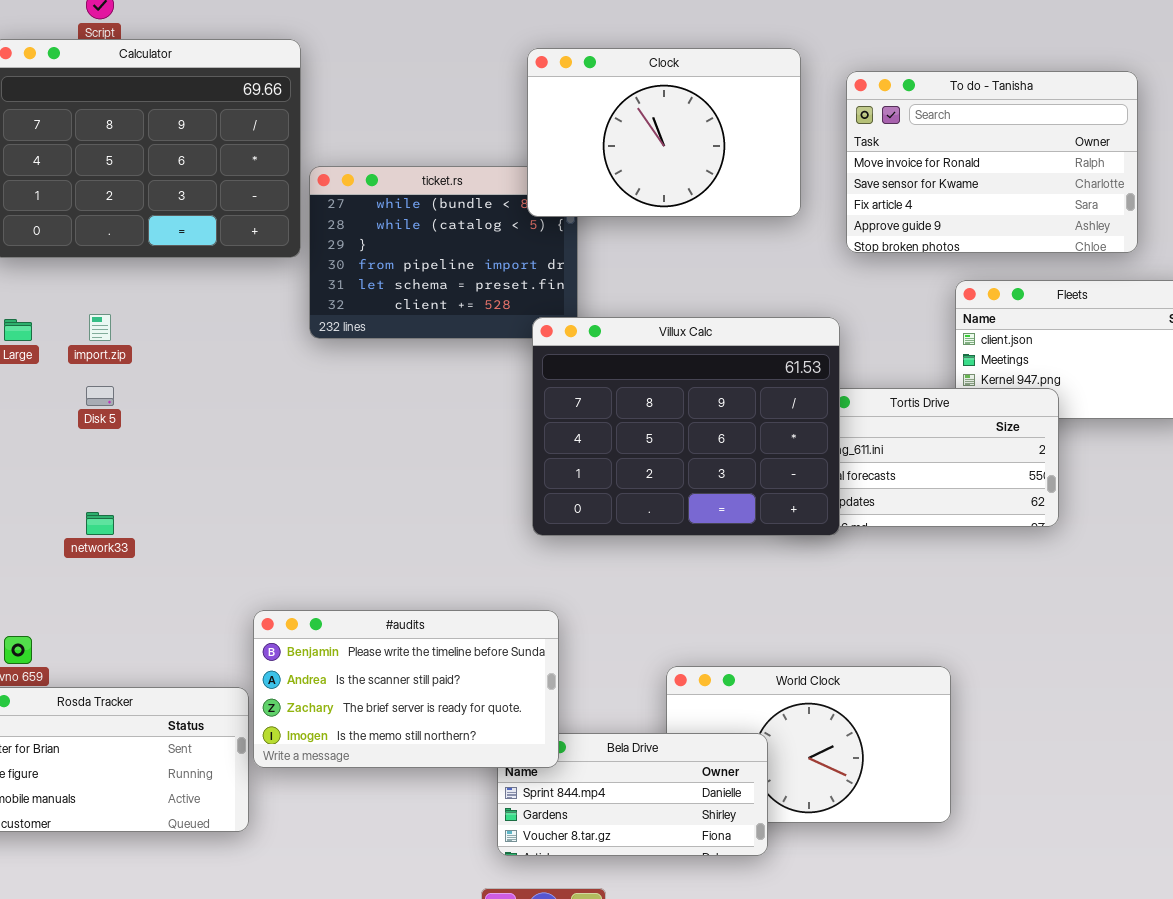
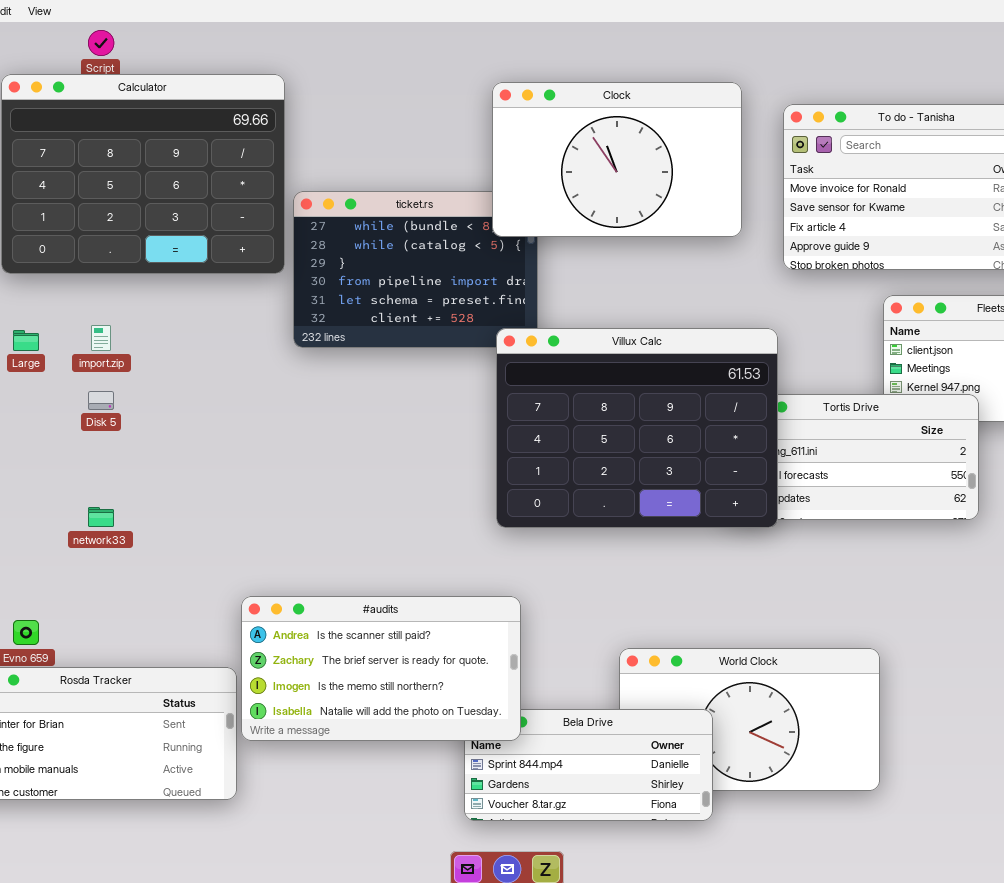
#audits: [253,610,559,768] -> [241,596,521,741], scrolled down 1 row

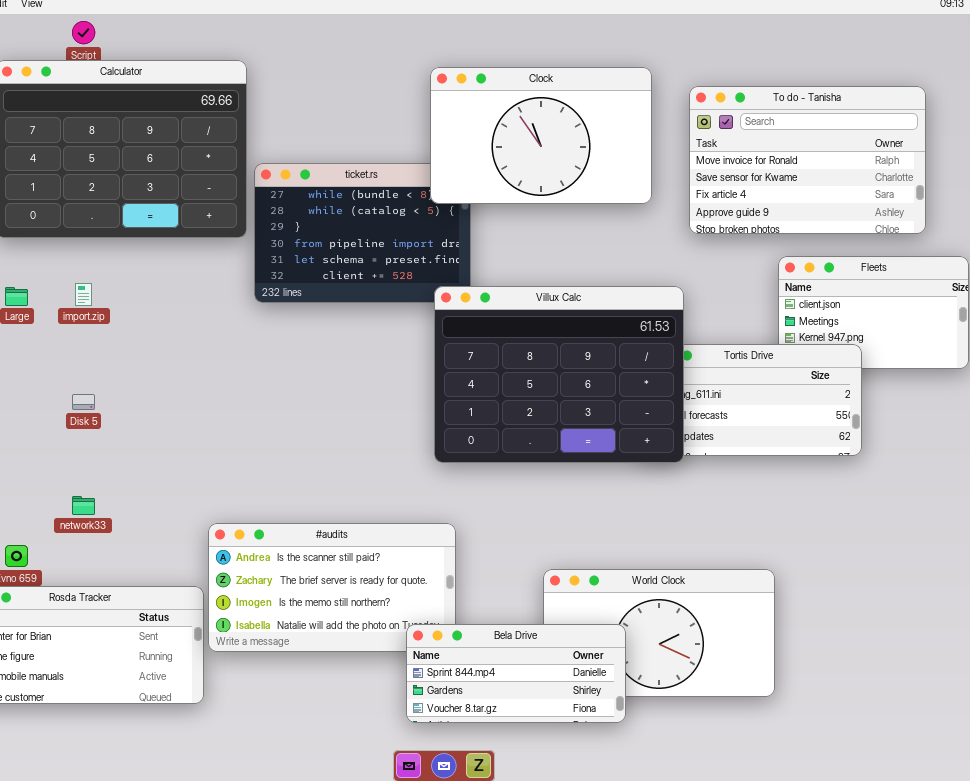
Disk 5: [88,391,114,410] -> [72,394,95,410], moved
network33: [88,507,114,527] -> [72,496,95,515], moved
Bela Drive: [464,709,713,821] -> [406,624,626,723], raised

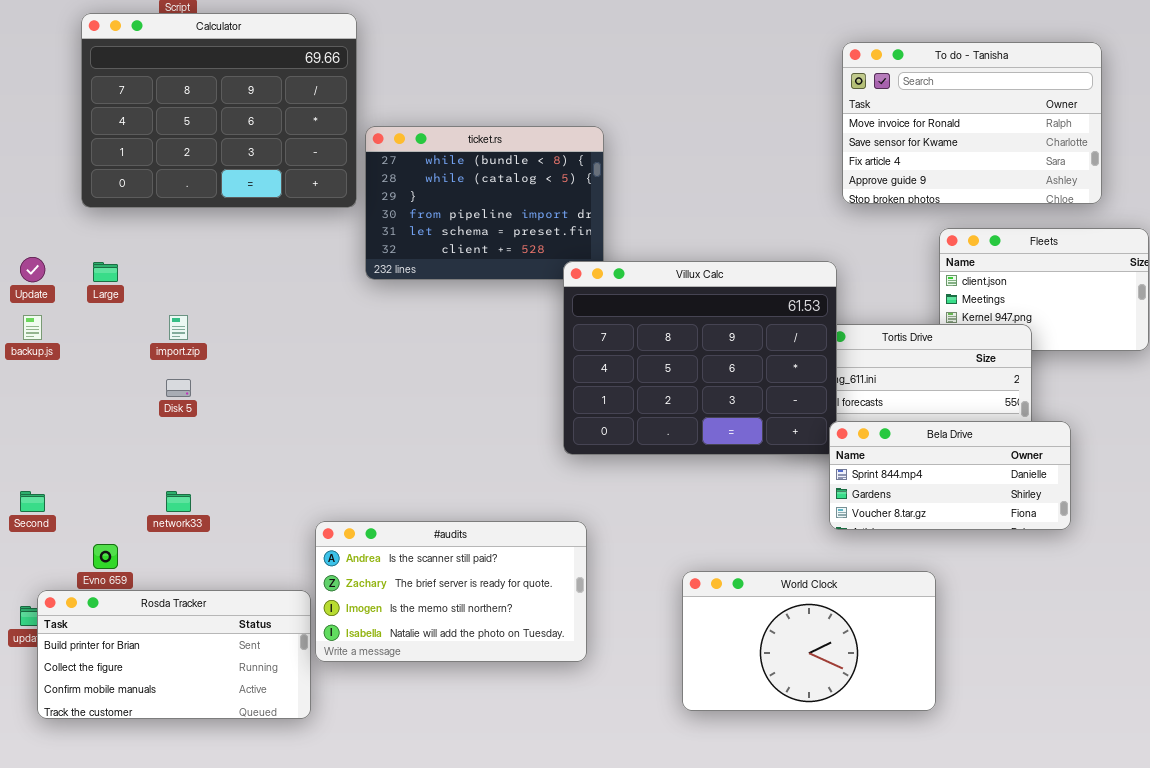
Clock: [430,67,652,204] -> none, closed
import.zip: [75,283,92,306] -> [169,315,188,340], moved
Bela Drive: [406,624,626,723] -> [829,421,1071,530], moved

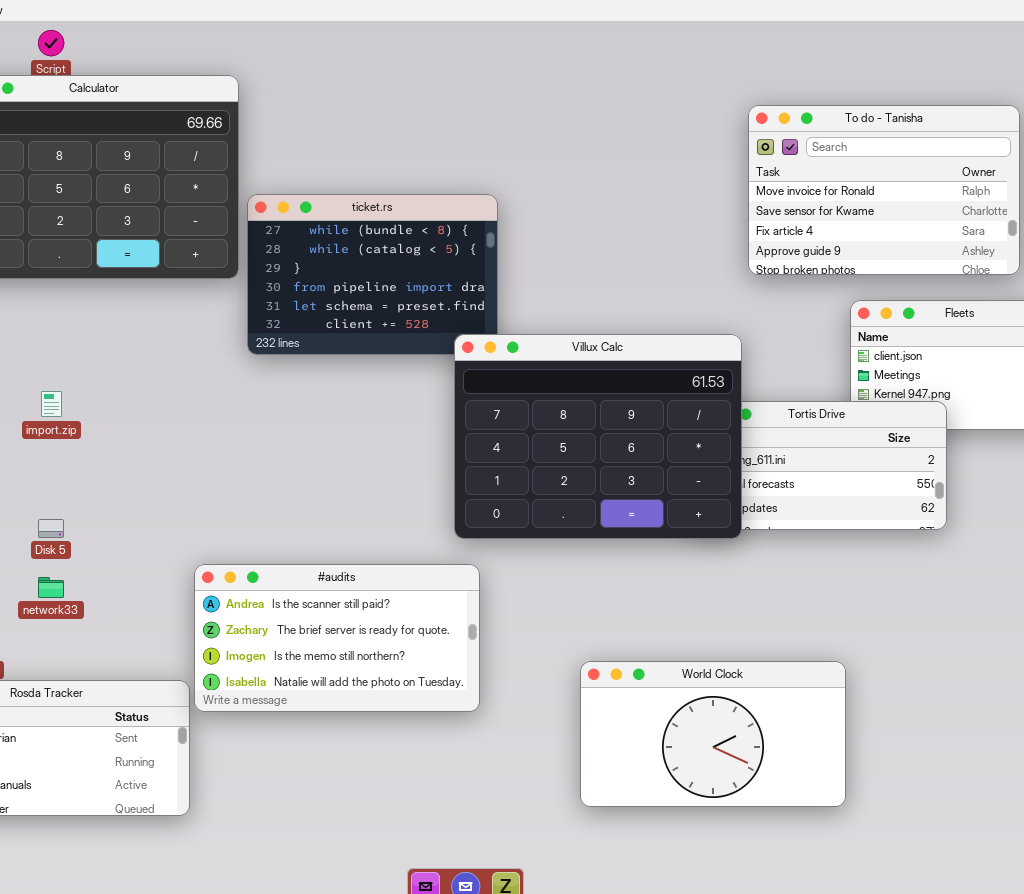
Disk 5: [166,379,191,397] -> [38,519,64,538], moved
Bela Drive: [829,421,1071,530] -> none, closed
#audits: [315,521,587,662] -> [194,564,480,712], moved

